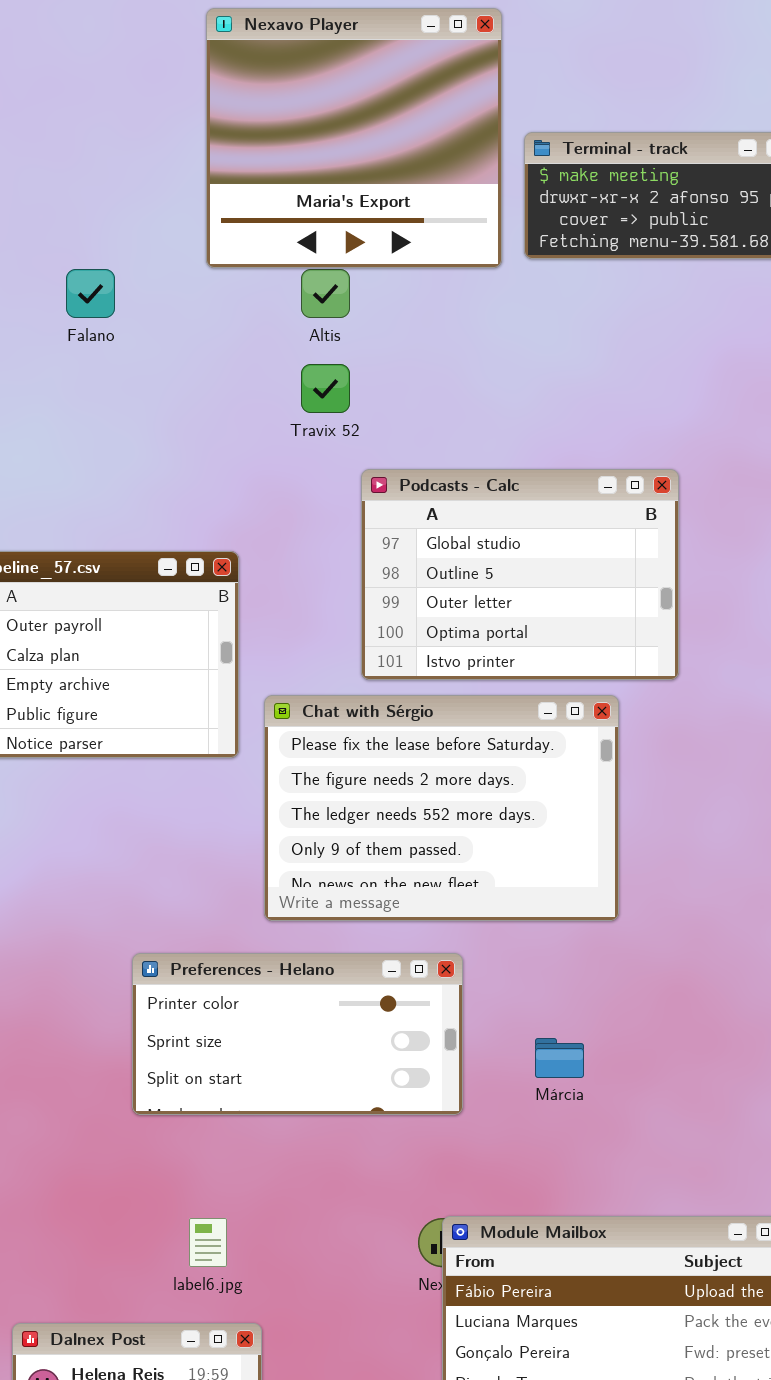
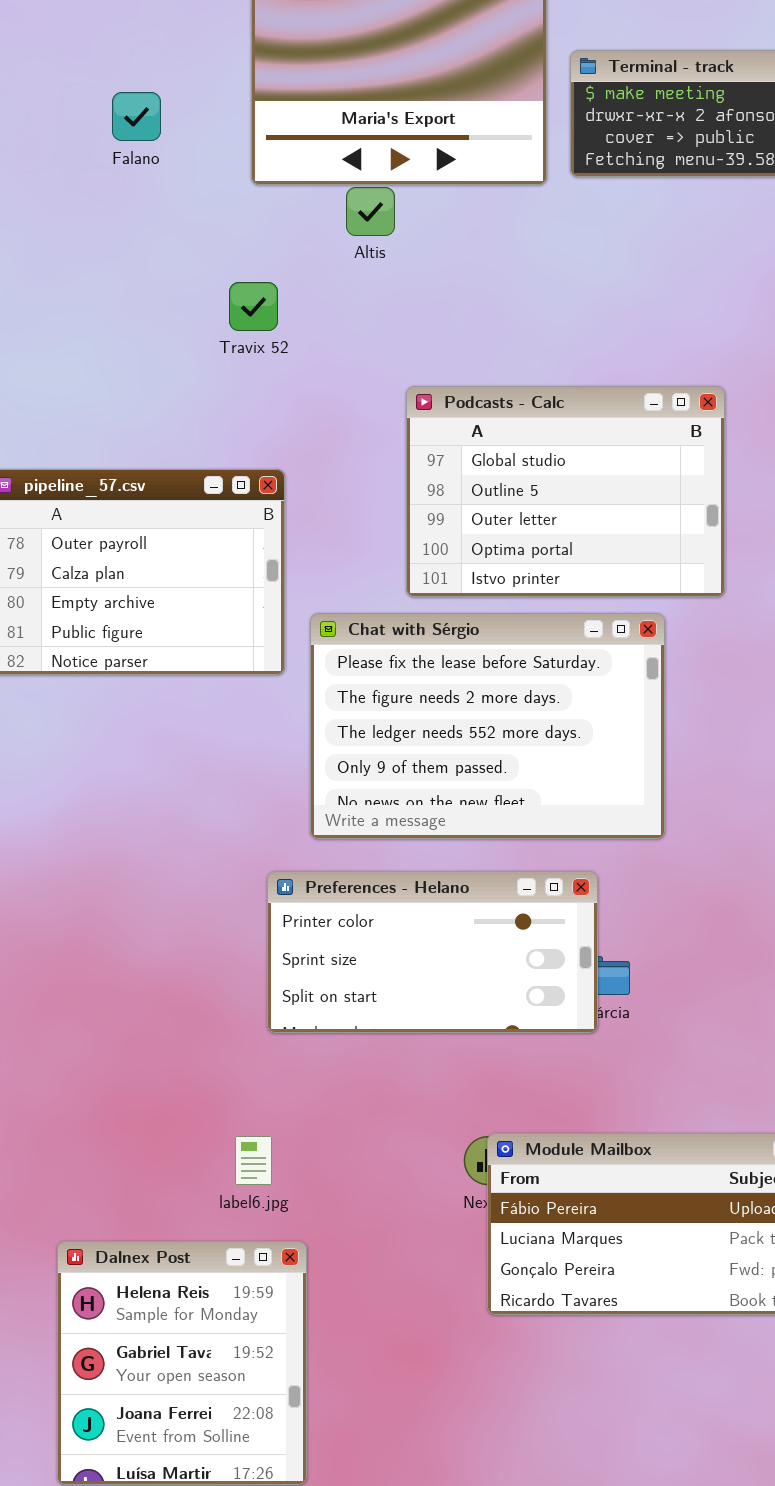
Falano: [66,269,115,318] -> [112,92,161,141], moved
Travix 52: [301,364,350,413] -> [229,282,278,331], moved
Preferences - Helano: [132,953,463,1115] -> [267,871,598,1033], moved

